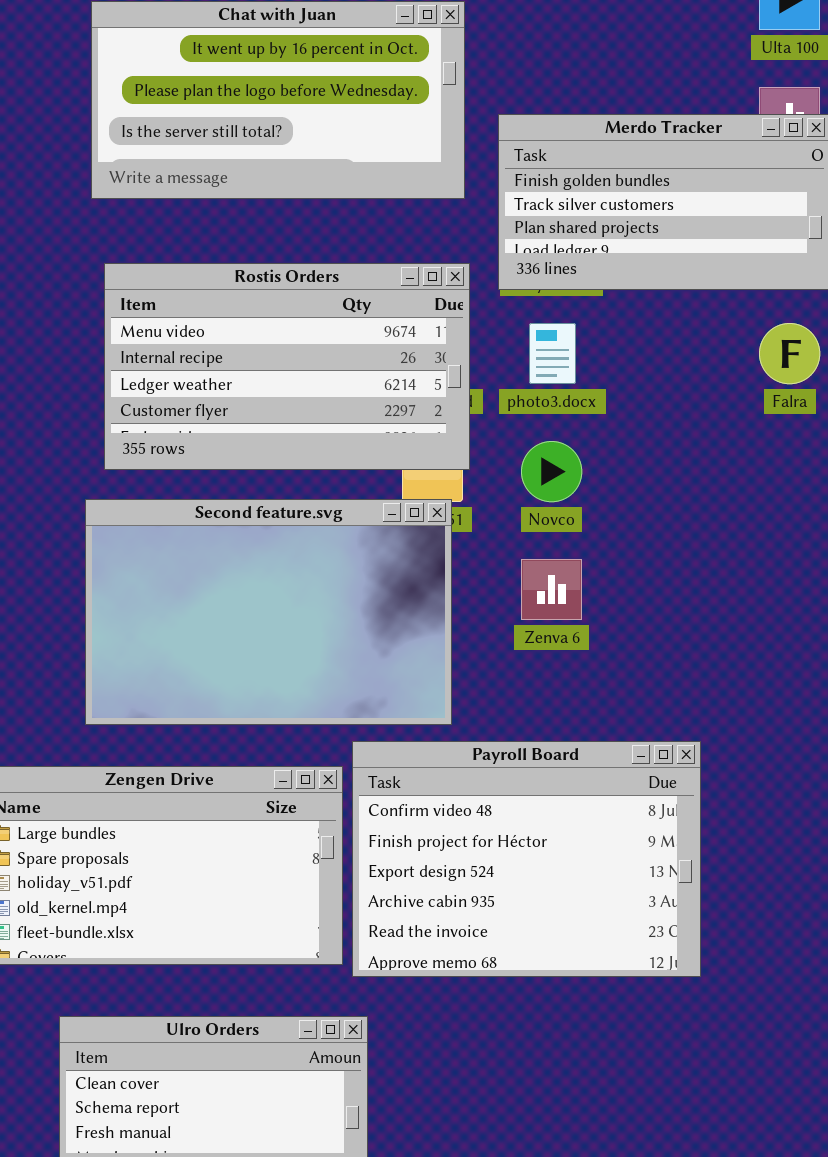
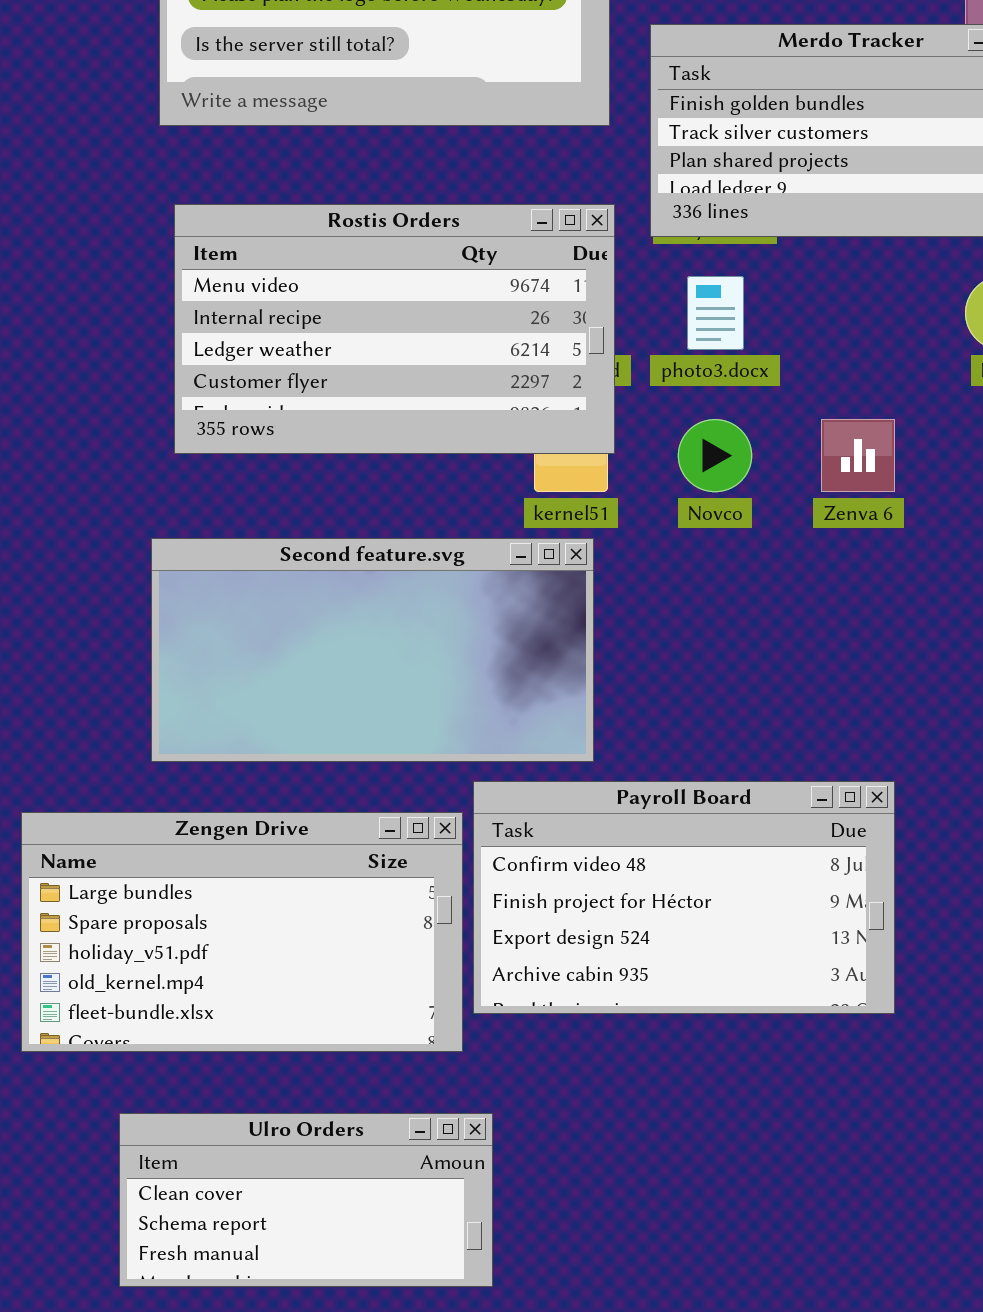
Second feature.svg: [85,499,452,725] -> [151,538,594,762], resized
Zenva 6: [521,559,582,620] -> [821,419,895,492], moved
Payroll Board: [352,741,701,977] -> [473,781,895,1014], resized

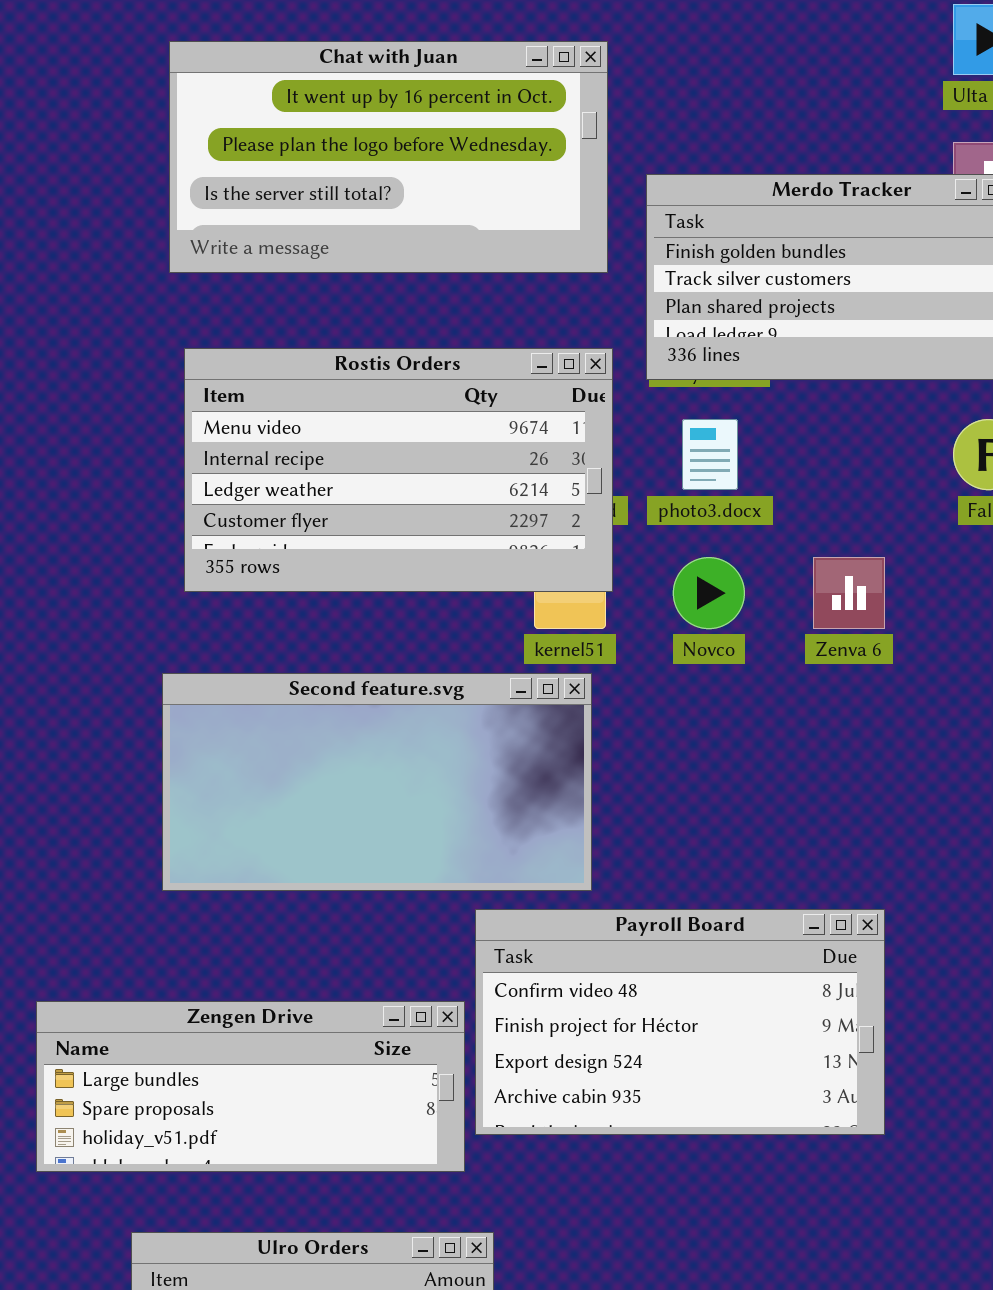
Zengen Drive: [21,812,463,1052] -> [36,1001,465,1172], resized

